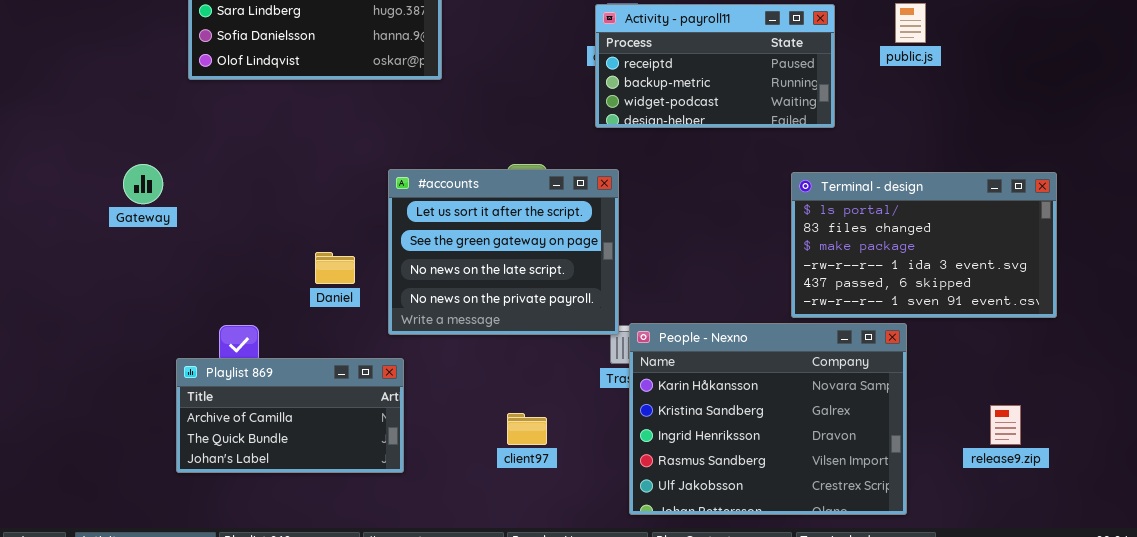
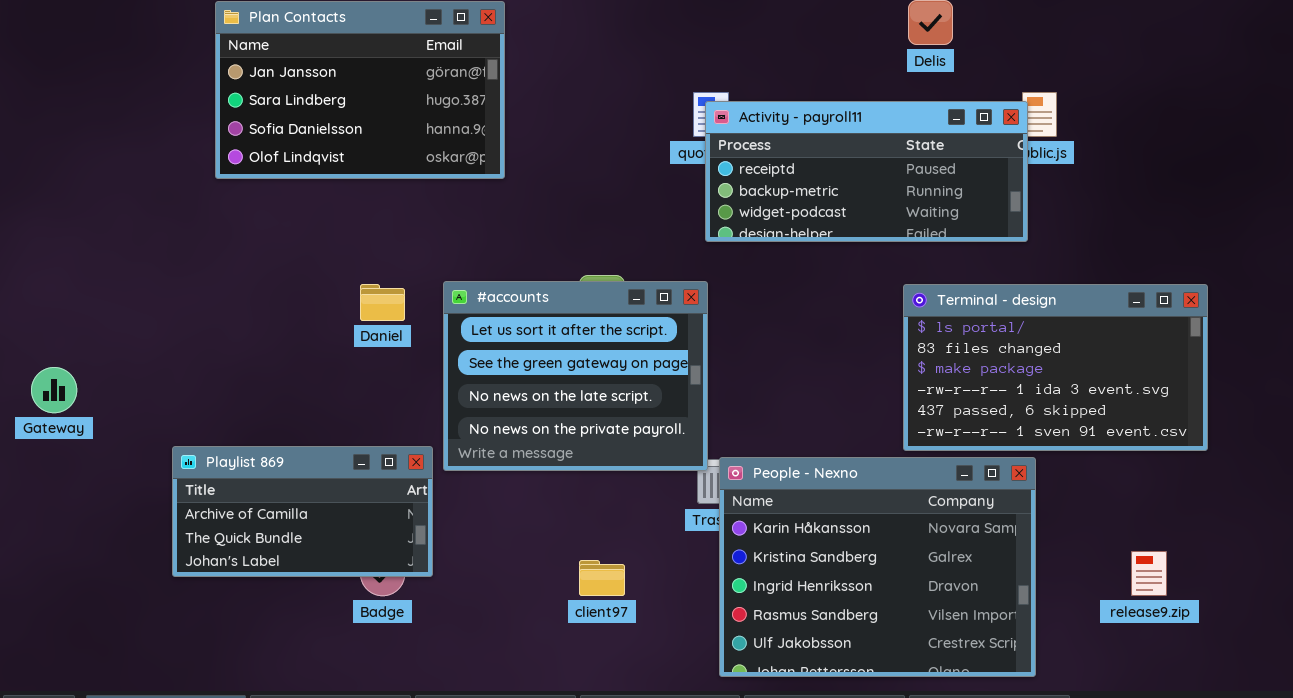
Activity - payroll11: [595,4,835,128] -> [705,101,1028,242], moved, resized
Gateway: [123,164,163,204] -> [31,367,77,413], moved
Daniel: [315,252,355,284] -> [360,284,405,321], moved
Playlist 869: [176,358,404,473] -> [172,446,433,577], moved

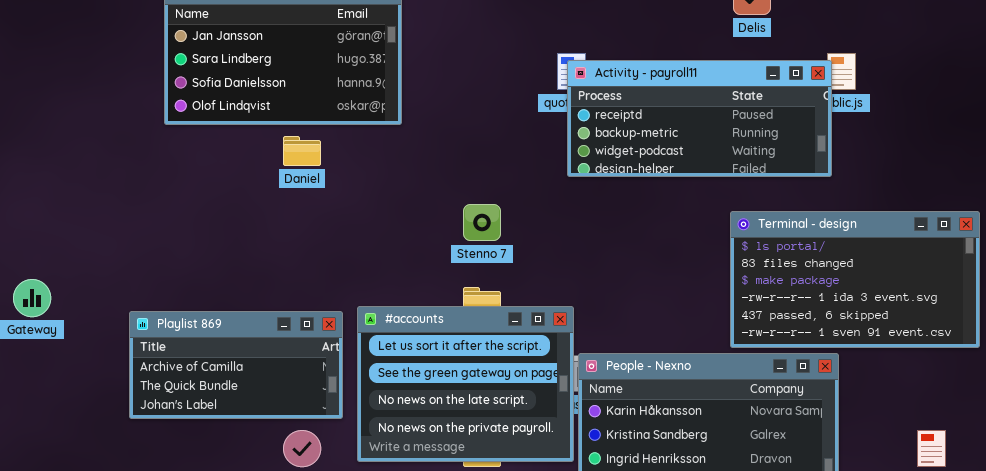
#accounts: [443,281,708,471] -> [357,306,574,462], moved
Daniel: [360,284,405,321] -> [283,136,321,166], moved
Playlist 869: [172,446,433,577] -> [129,311,343,419], moved

